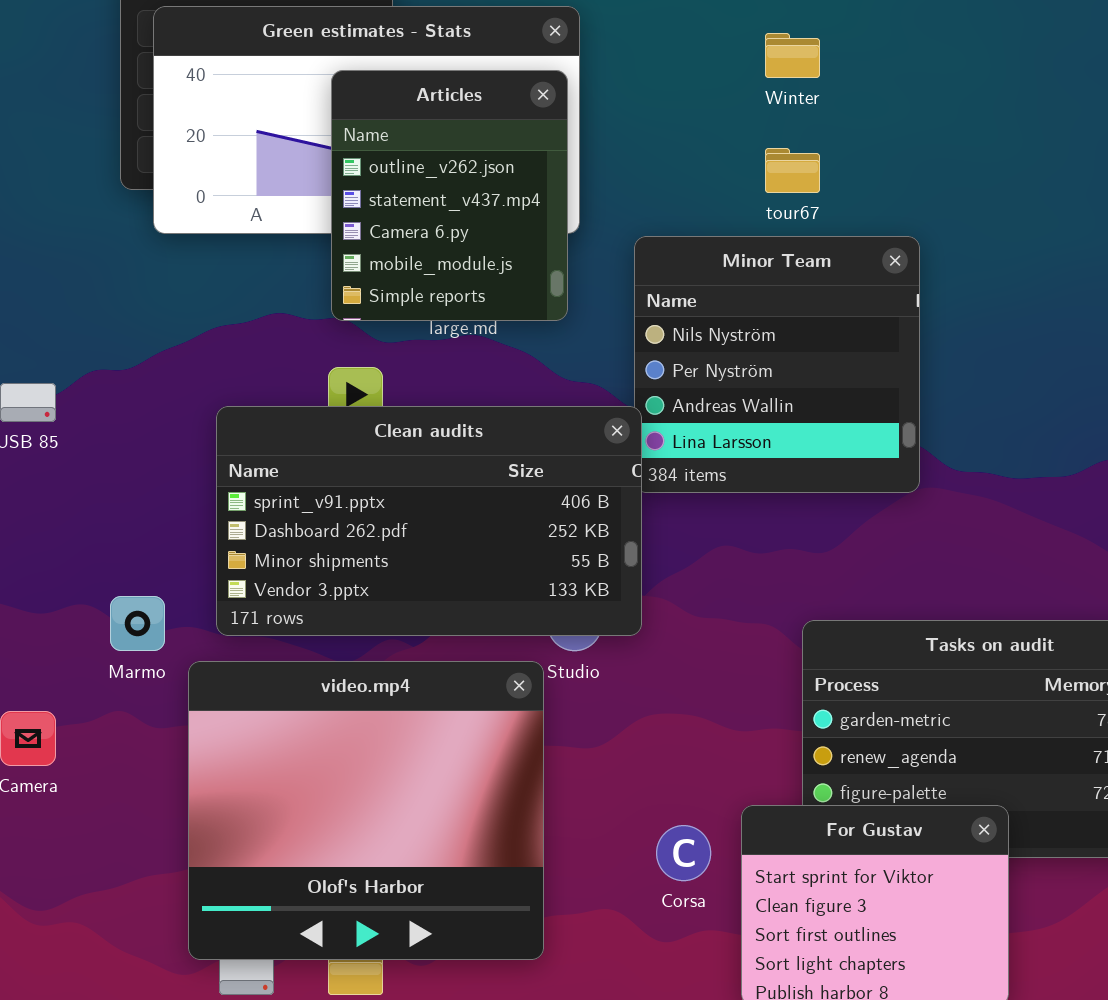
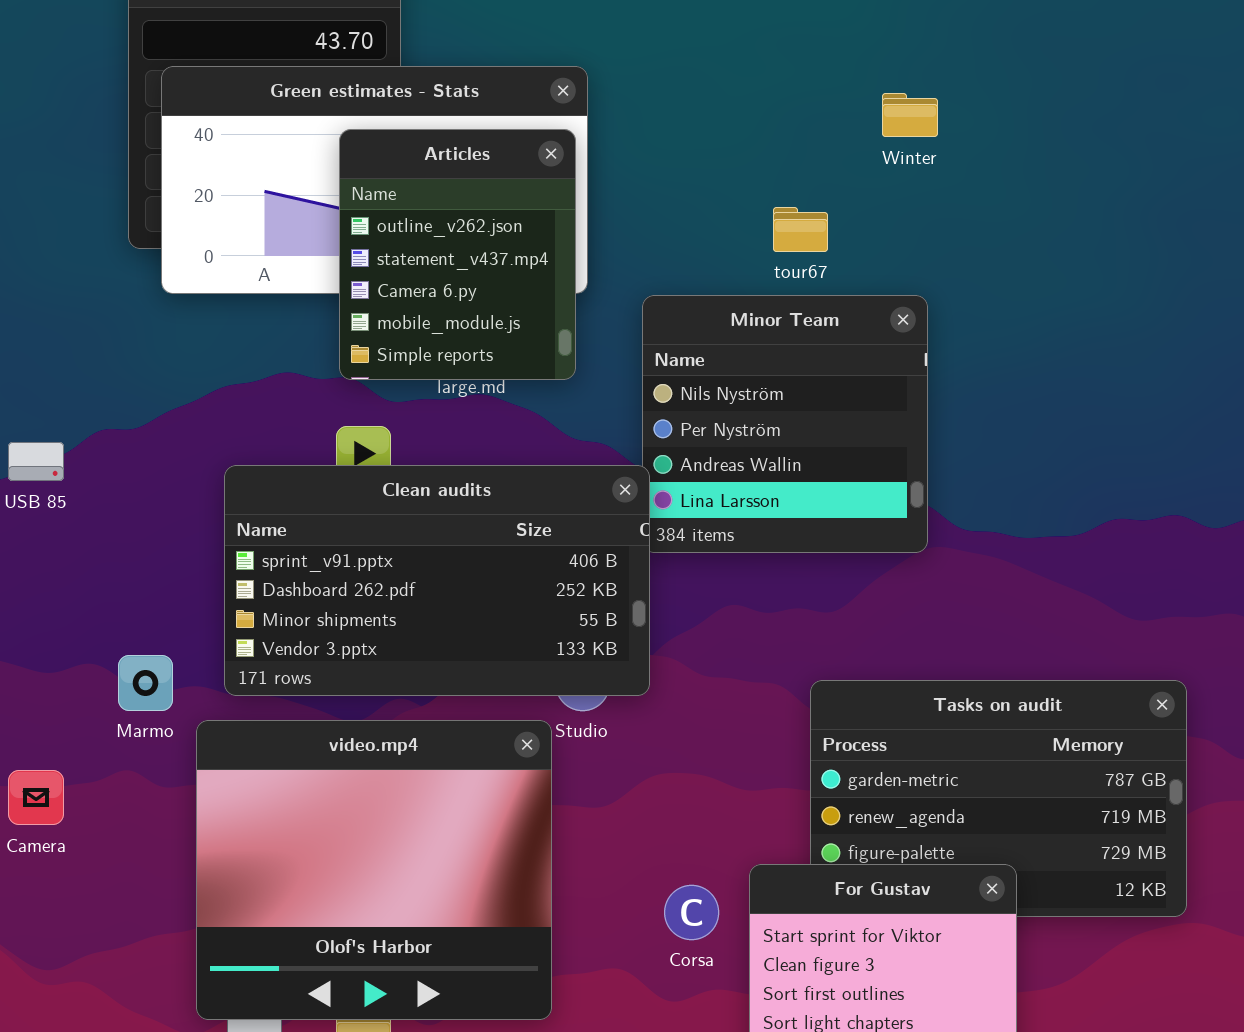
Winter: [765,33,820,78] -> [882,93,938,137], moved

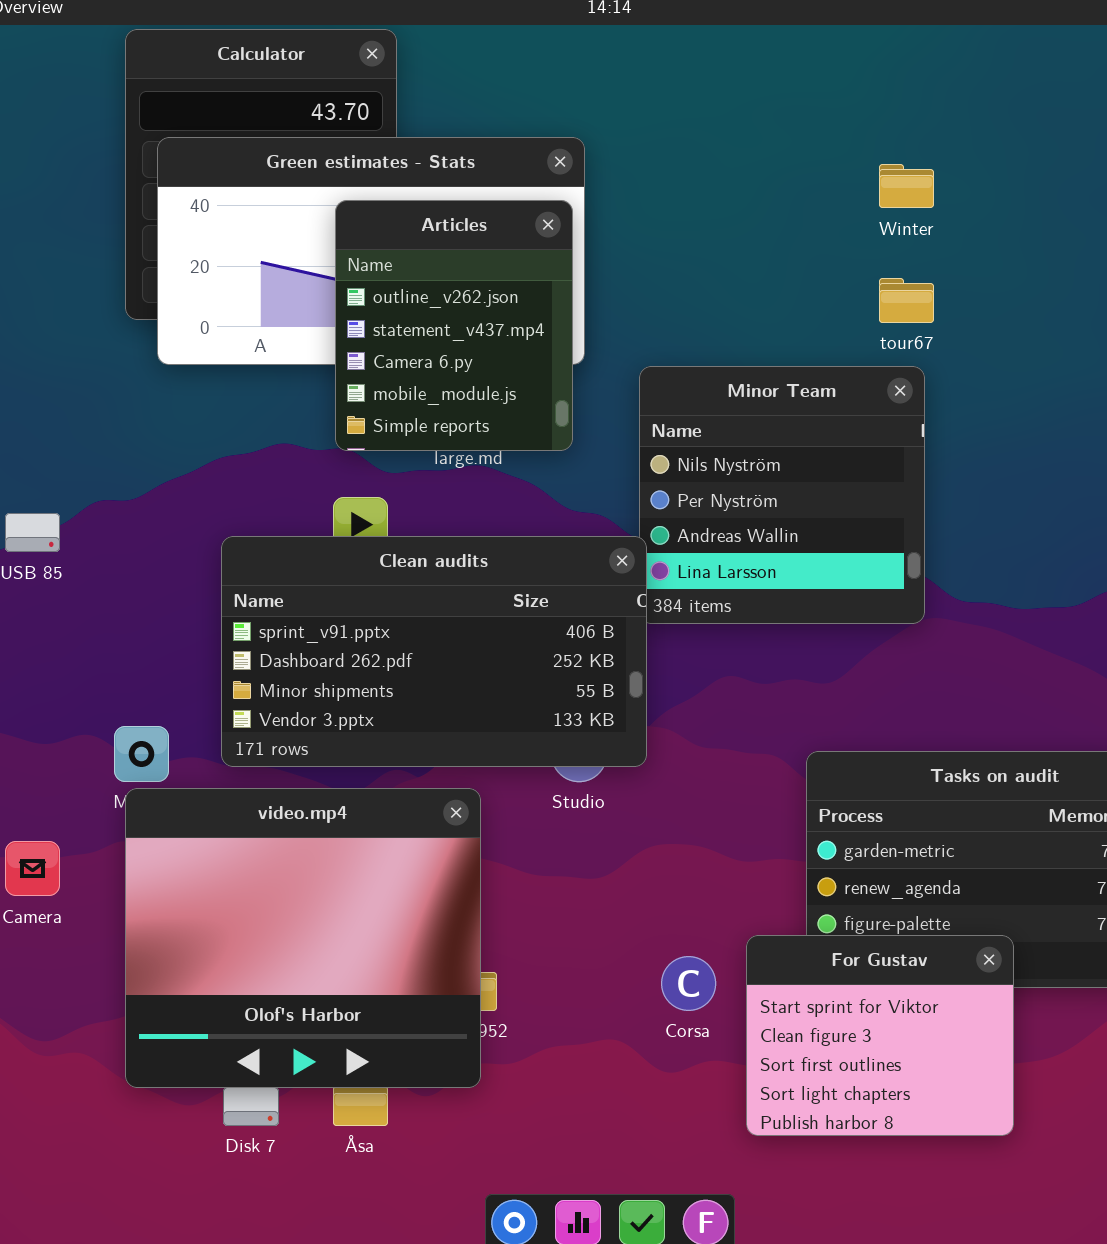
tour67: [773,207,828,252] -> [879,278,934,323], moved
video.mp4: [196,720,552,1020] -> [125,788,481,1088], moved

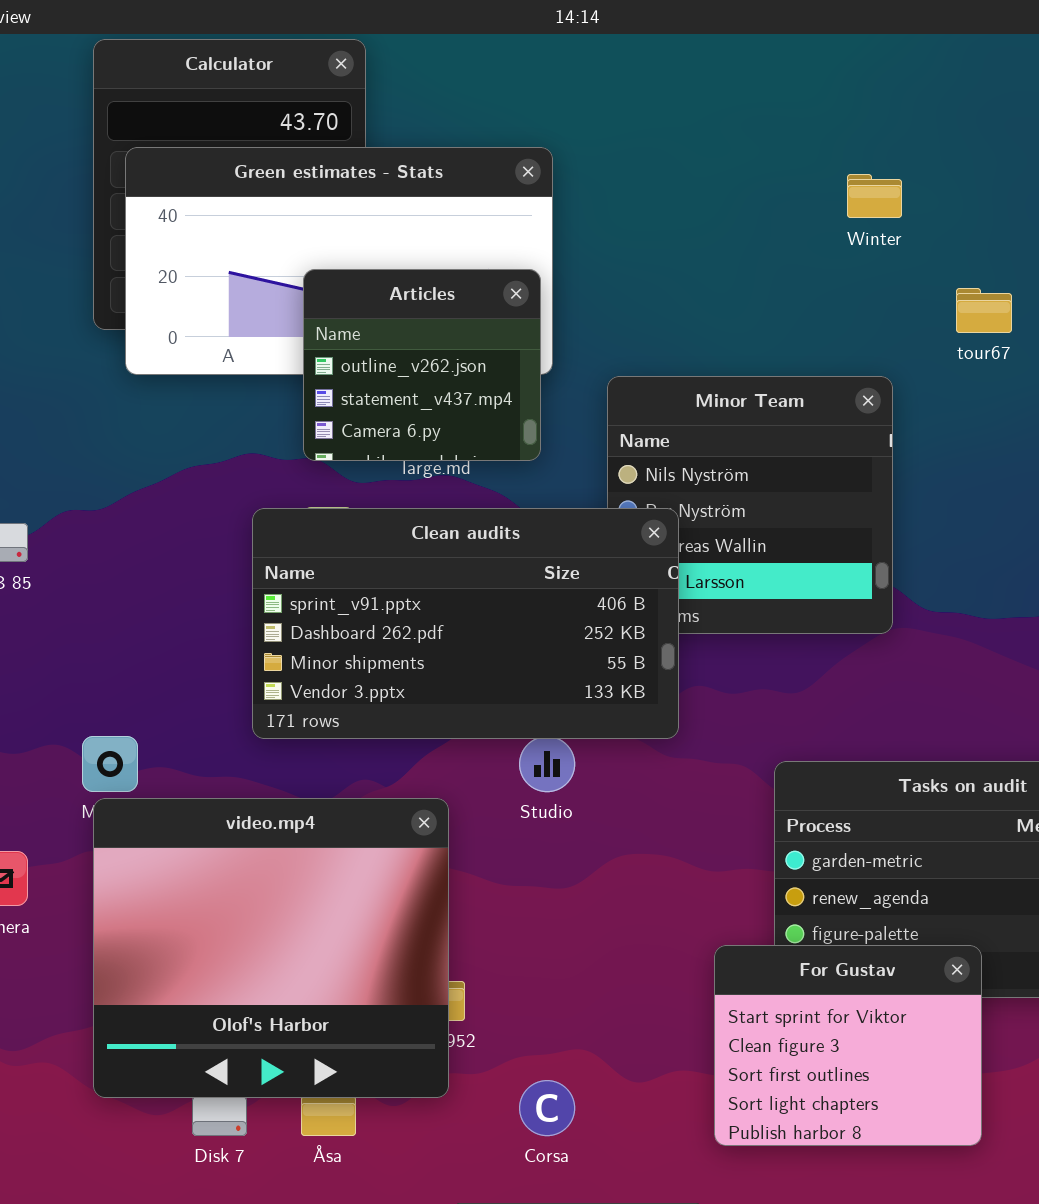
Articles: [335,200,573,451] -> [303,269,541,461], resized
tour67: [879,278,934,323] -> [956,288,1012,333], moved
Clean audits: [221,536,647,767] -> [252,508,679,739], moved
Corsa: [661,956,716,1011] -> [519,1080,575,1136], moved

